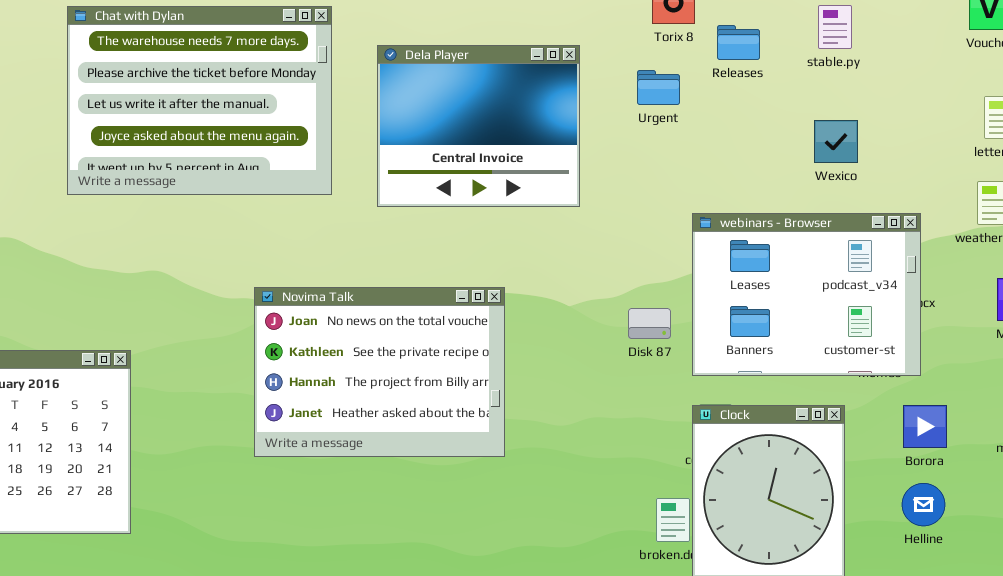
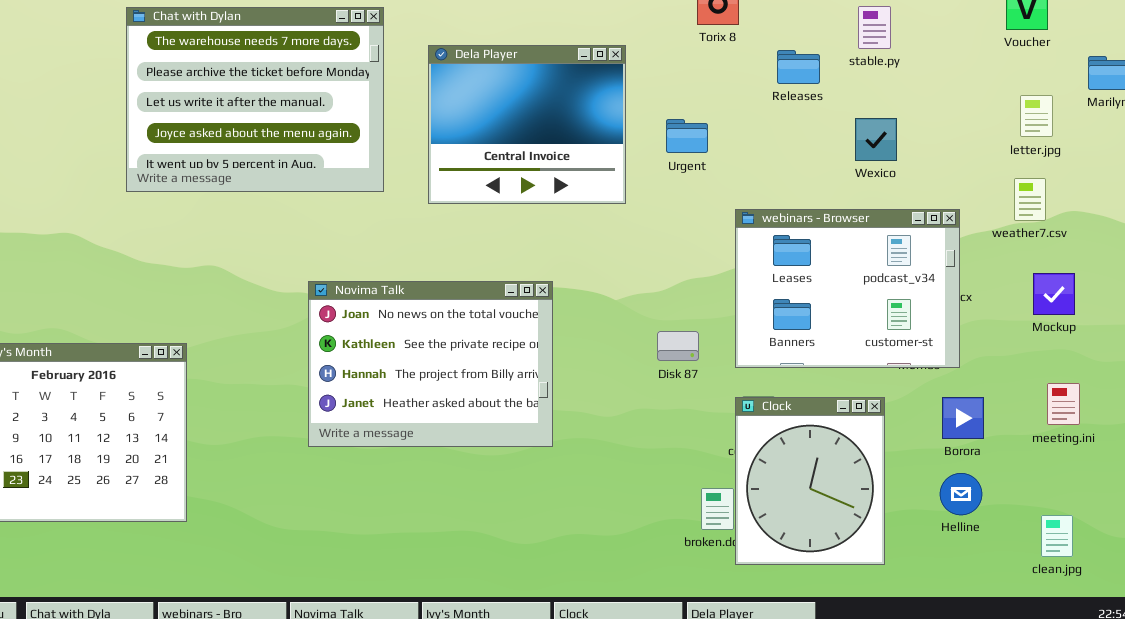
Releases: [717,25,760,60] -> [777,50,820,84], moved
Urgent: [637,70,680,105] -> [666,119,708,153], moved
Disk 87: [628,308,671,339] -> [657,331,699,361], moved

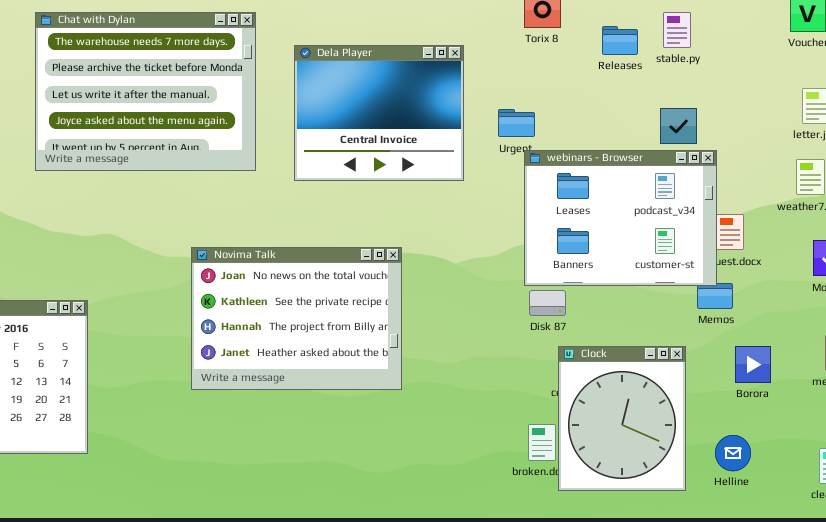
Releases: [777,50,820,84] -> [602,26,638,55], moved
webinars - Browser: [735,209,960,368] -> [524,150,717,286], moved
Disk 87: [657,331,699,361] -> [529,290,566,316], moved
Helline: [940,473,982,515] -> [715,435,751,471], moved

